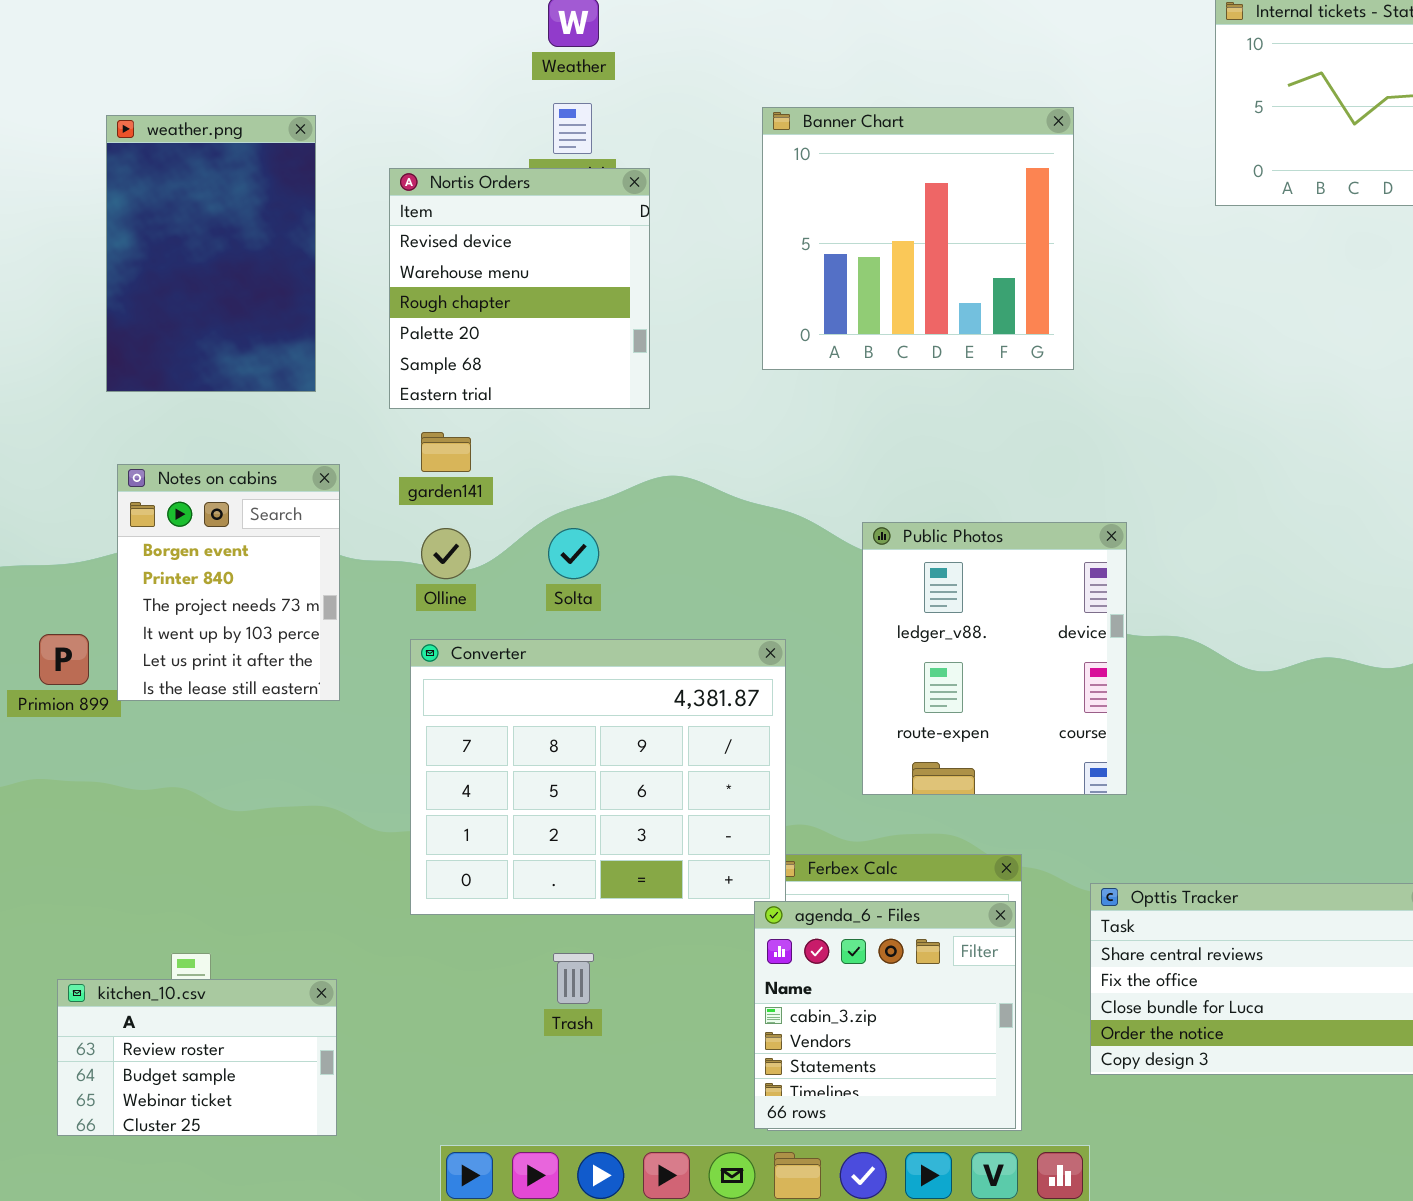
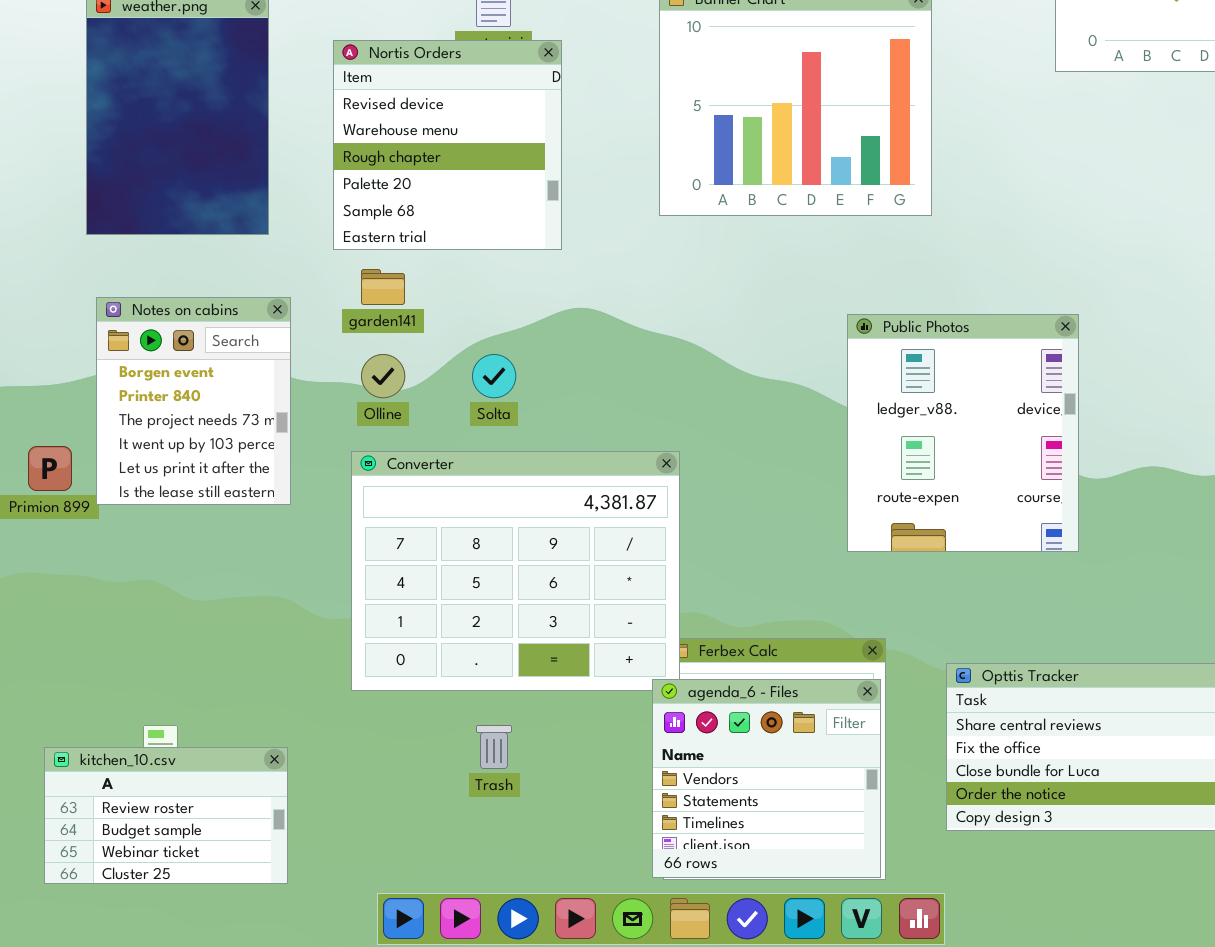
Public Photos: [862,522,1127,795] -> [847,314,1079,552], moved
agenda_6 - Files: [754,901,1016,1129] -> [652,679,881,878], scrolled down 1 row

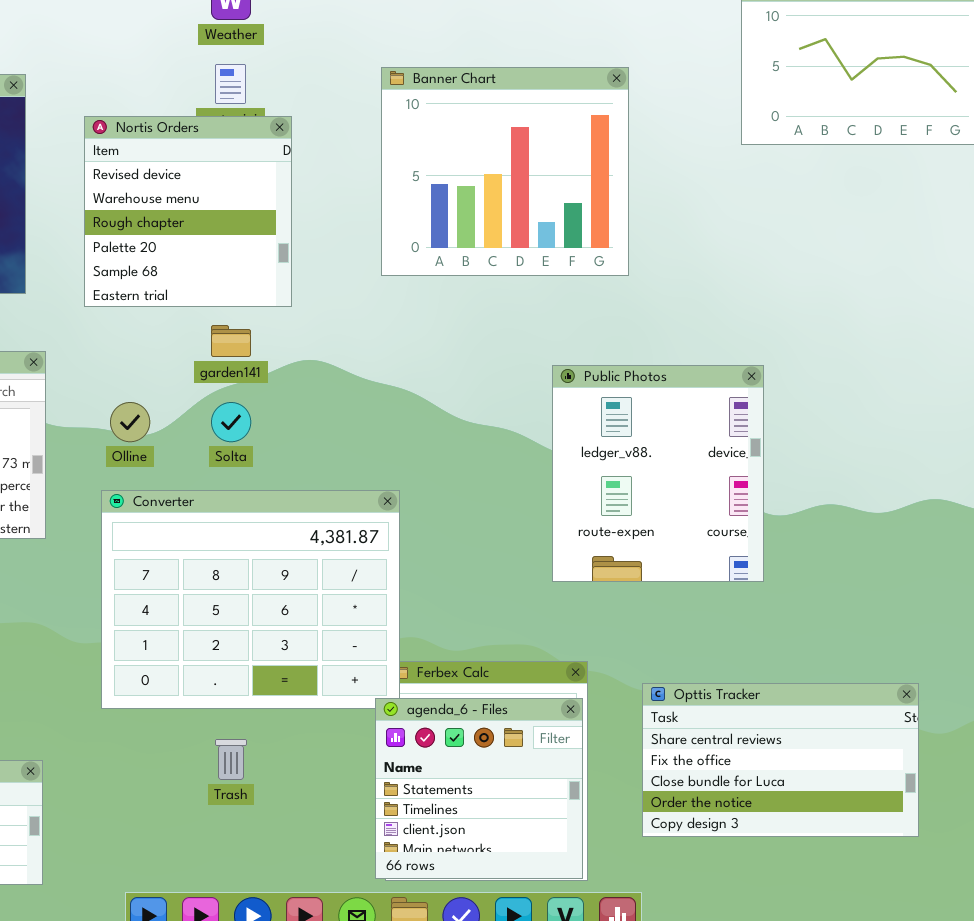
garden141: [361,269,405,305] -> [211,325,251,357], moved
agenda_6 - Files: [652,679,881,878] -> [375,698,583,879], scrolled down 1 row

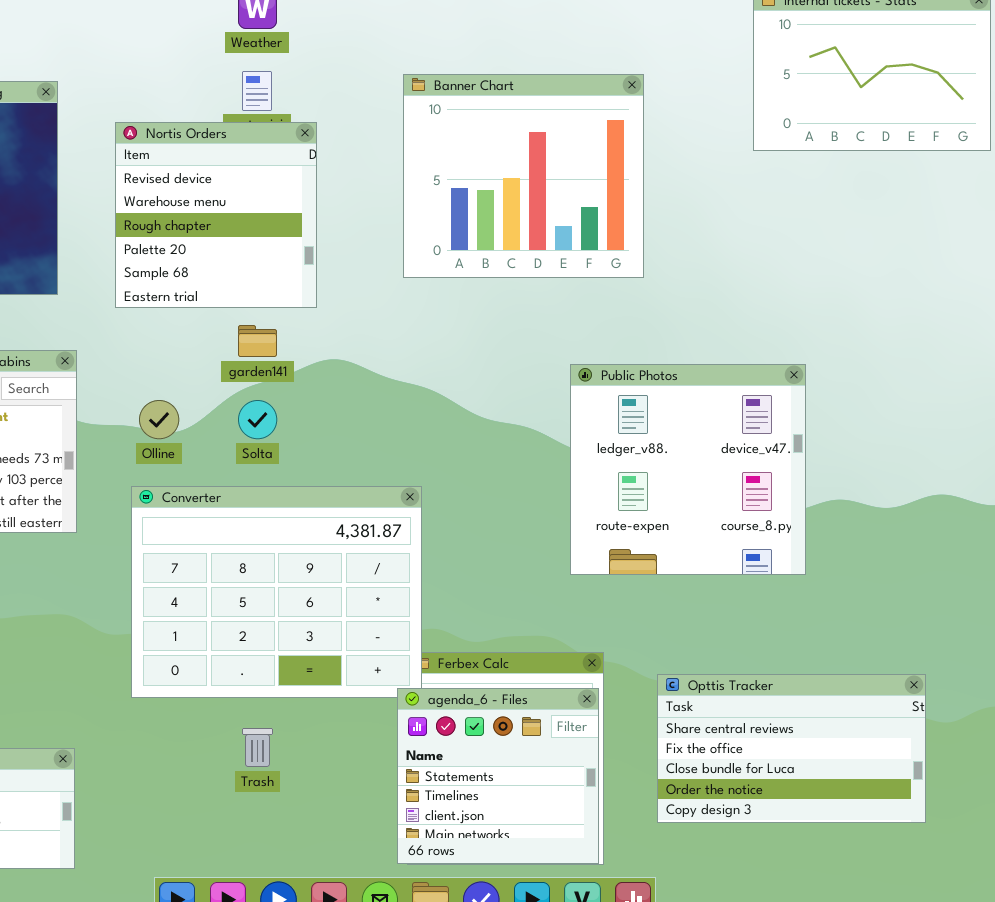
Public Photos: [552,365,764,582] -> [570,364,806,575], resized

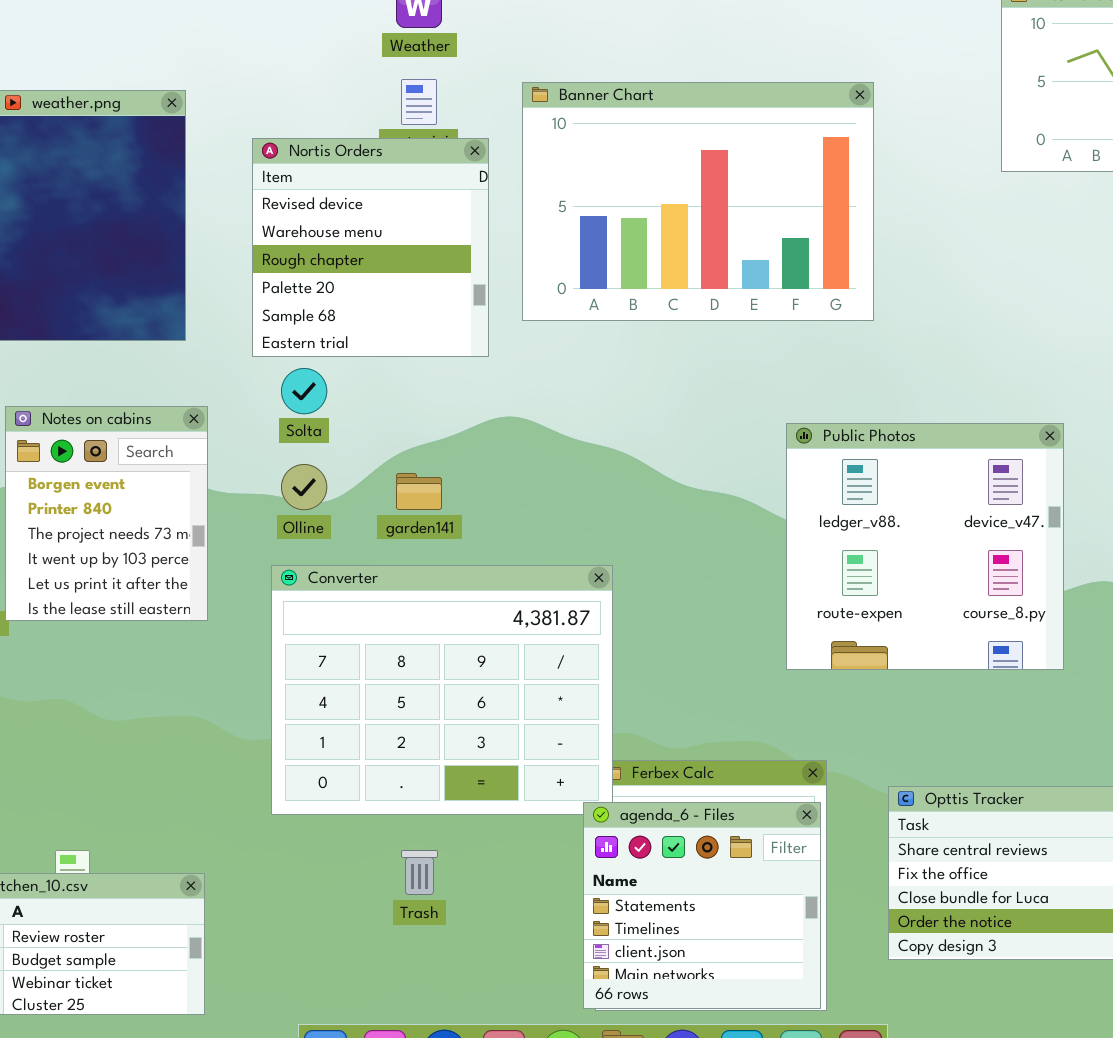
Banner Chart: [403,74,644,278] -> [522,82,874,321], resized
garden141: [238,325,277,357] -> [396,473,442,510], moved
Solta: [238,400,277,439] -> [281,368,327,414], moved

